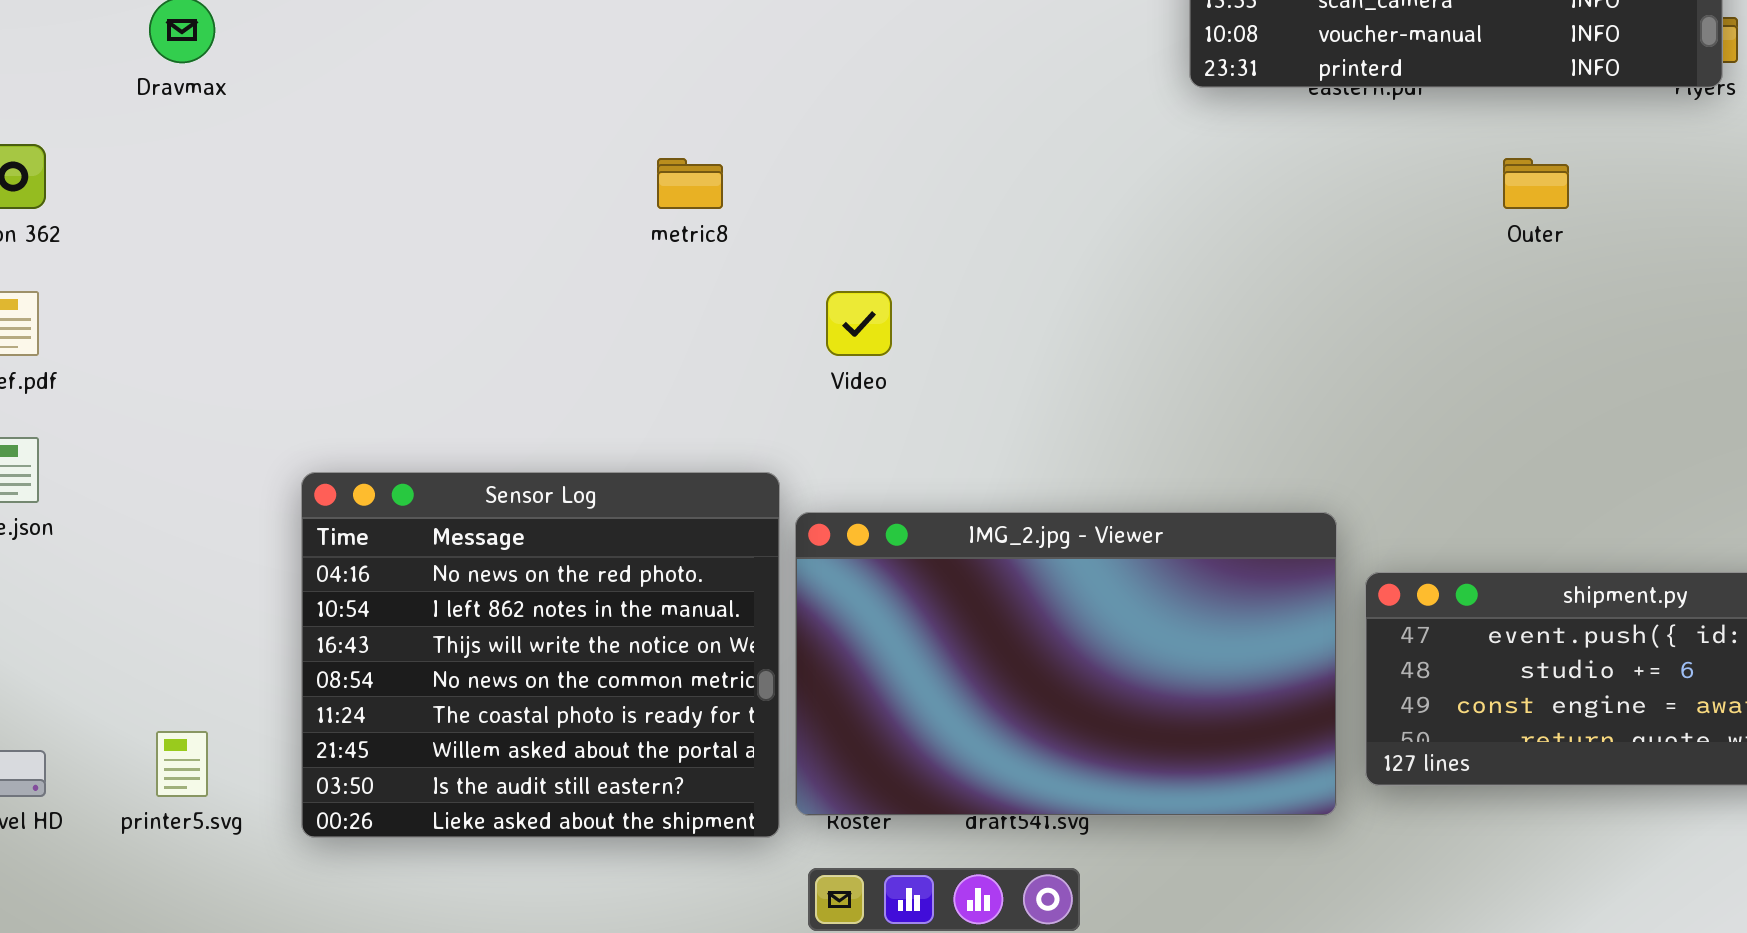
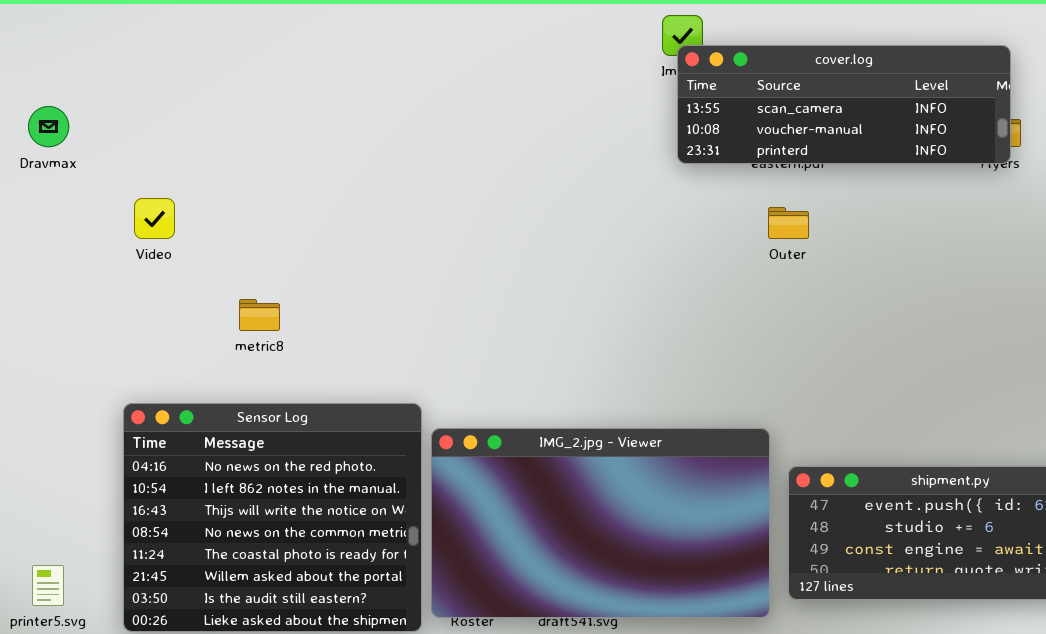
metric8: [657,158,723,209] -> [239,299,280,331], moved
Outer: [1503,158,1569,209] -> [768,207,809,239], moved
Video: [826,291,892,356] -> [134,198,175,239], moved

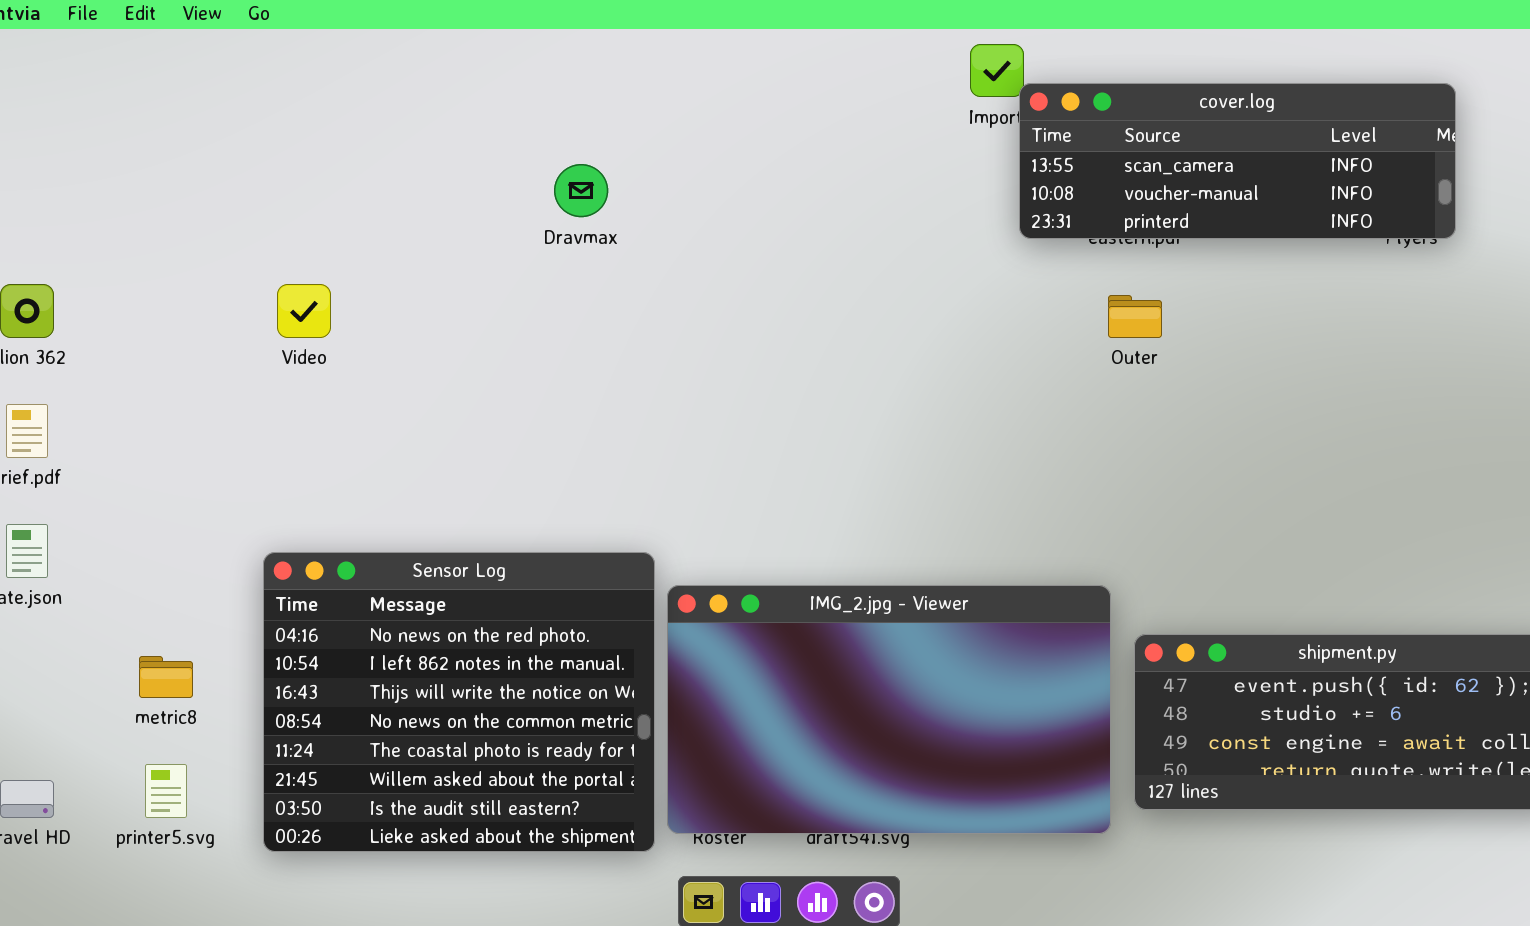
cover.log: [677,45,1011,164] -> [1019,83,1456,239], moved
Dravmax: [28,106,69,147] -> [554,164,608,217], moved
metric8: [239,299,280,331] -> [139,656,193,698], moved

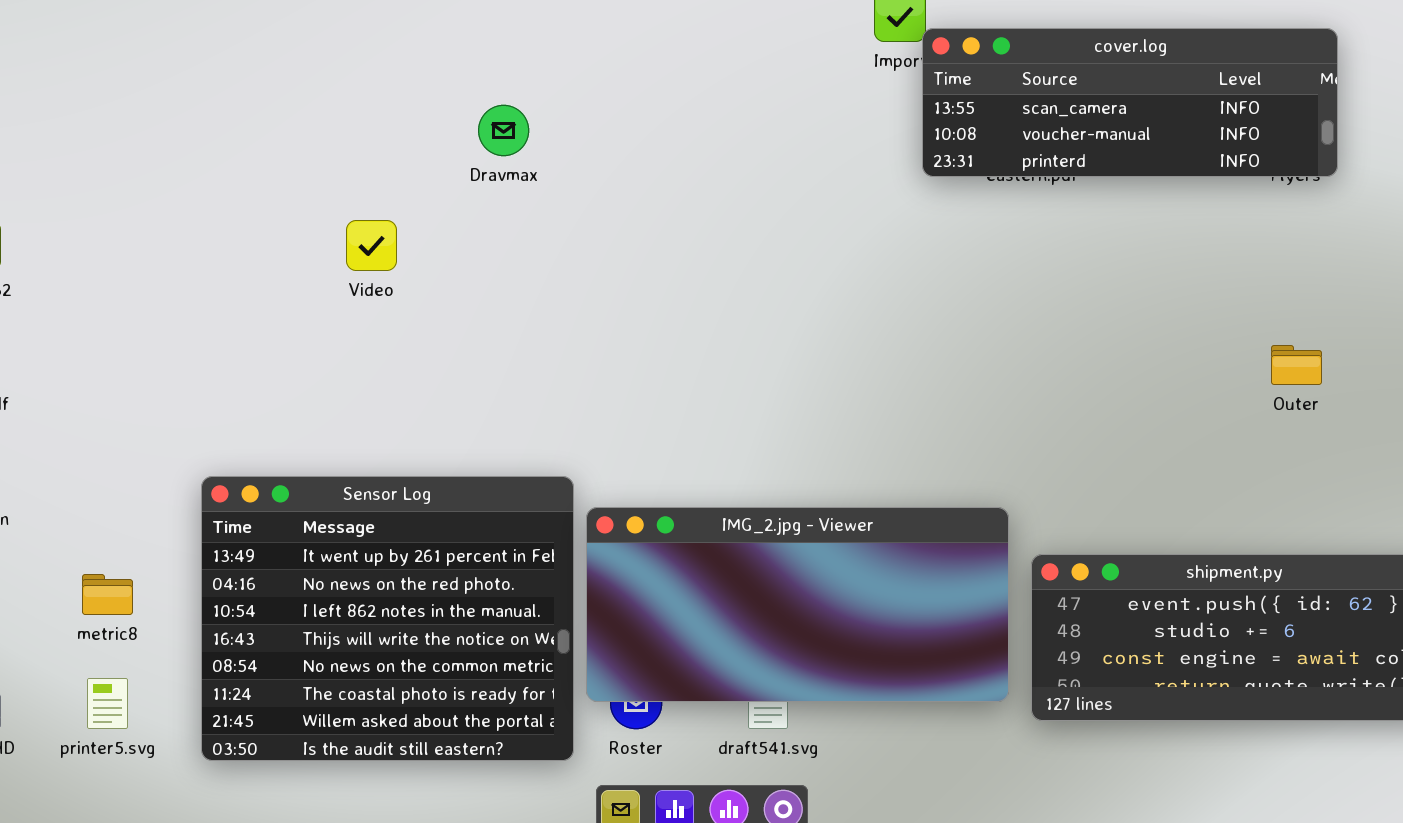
Video: [277,284,331,338] -> [346,220,397,271], moved
Outer: [1108,295,1162,338] -> [1271,345,1322,385], moved
Sensor Log: [263,552,655,852] -> [201,476,574,761], scrolled up 1 row
IMG_2.jpg - Viewer: [667,585,1111,834] -> [586,507,1009,702], resized

